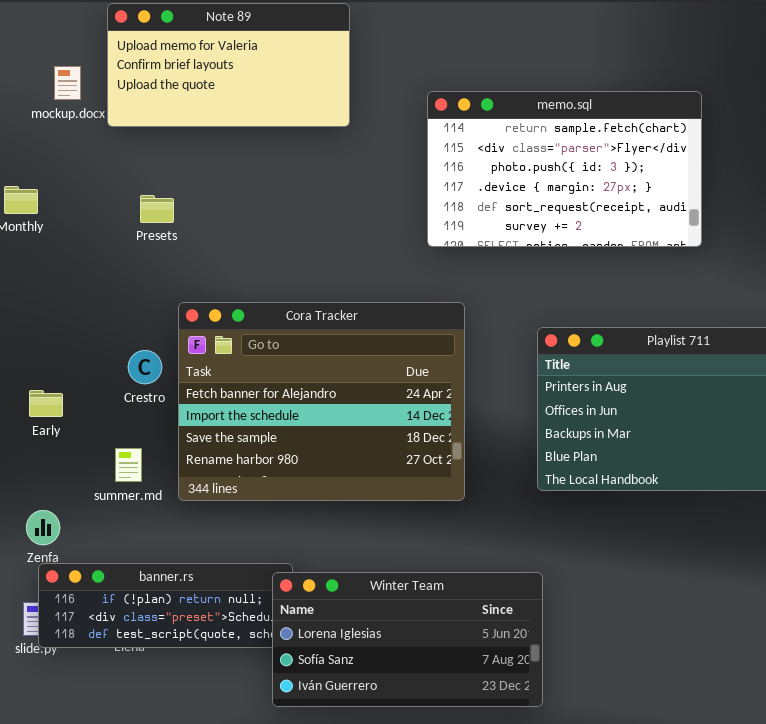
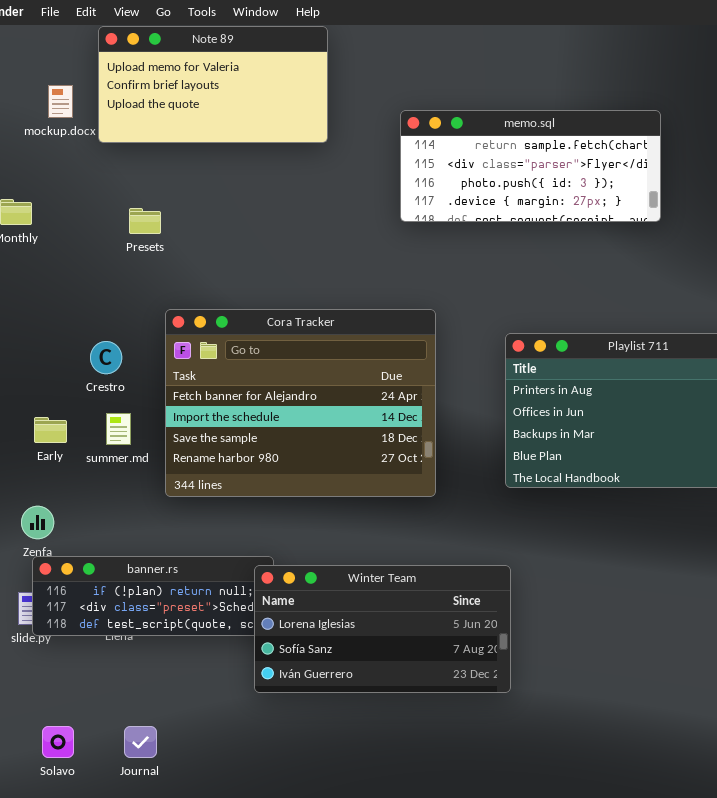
memo.sql: [427,91,702,247] -> [400,110,661,222], resized
Crestro: [128,350,162,384] -> [90,341,122,374], moved
Early: [29,390,63,417] -> [34,417,67,443], moved
summer.md: [115,448,142,482] -> [106,413,131,445], moved

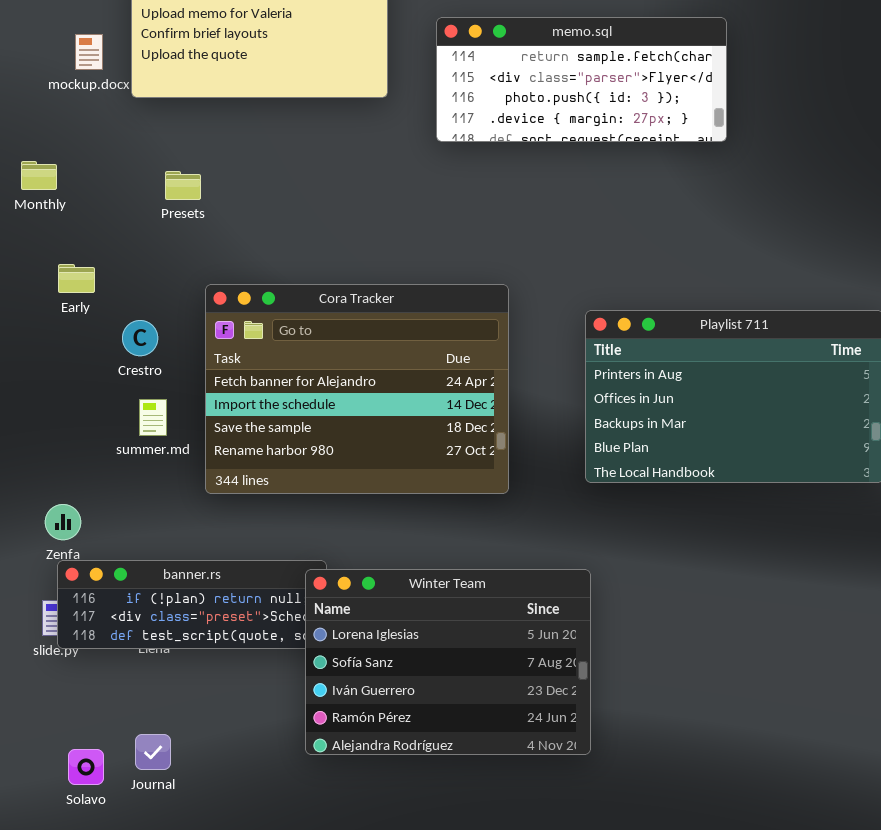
memo.sql: [400,110,661,222] -> [436,17,727,142], moved
Early: [34,417,67,443] -> [58,264,95,293], moved
Winter Team: [254,565,511,693] -> [305,569,591,755], resized
Journal: [124,726,157,758] -> [135,734,171,770], moved

